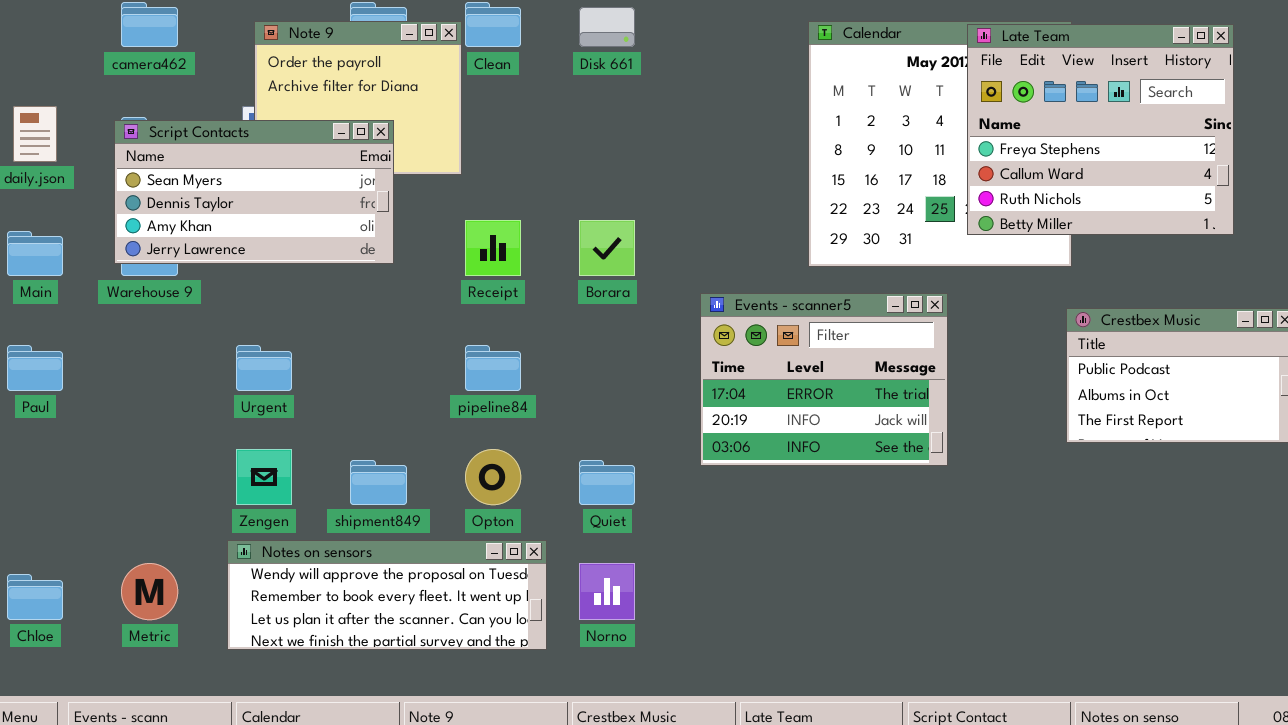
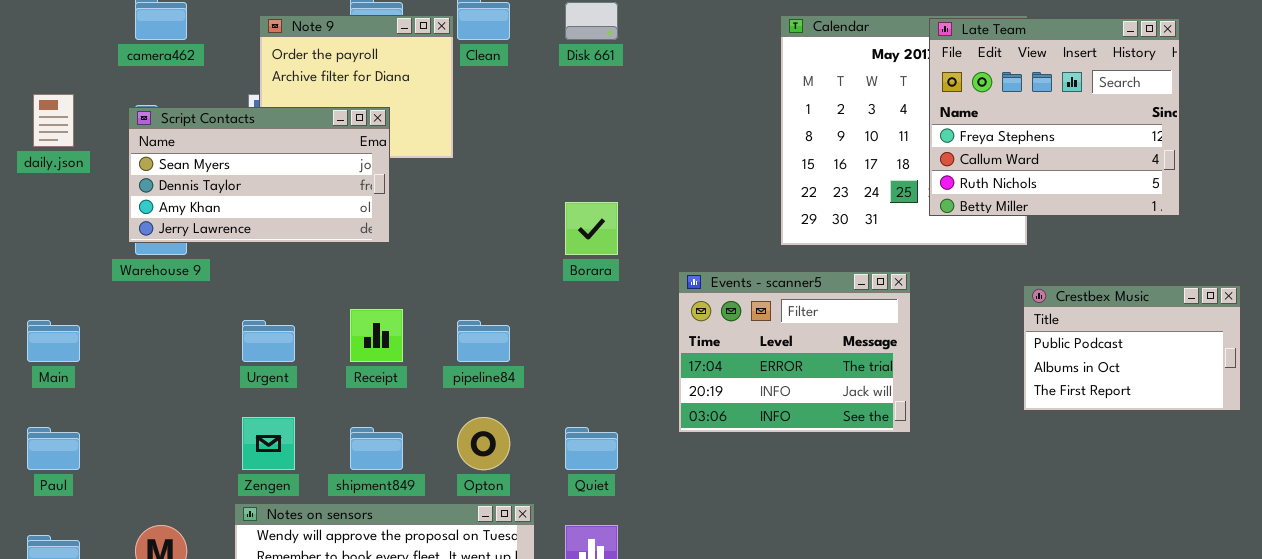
Receipt: [465,220,521,276] -> [350,309,403,362], moved
Main: [7,231,63,276] -> [27,320,80,362], moved
Paul: [7,345,63,391] -> [27,427,80,470], moved

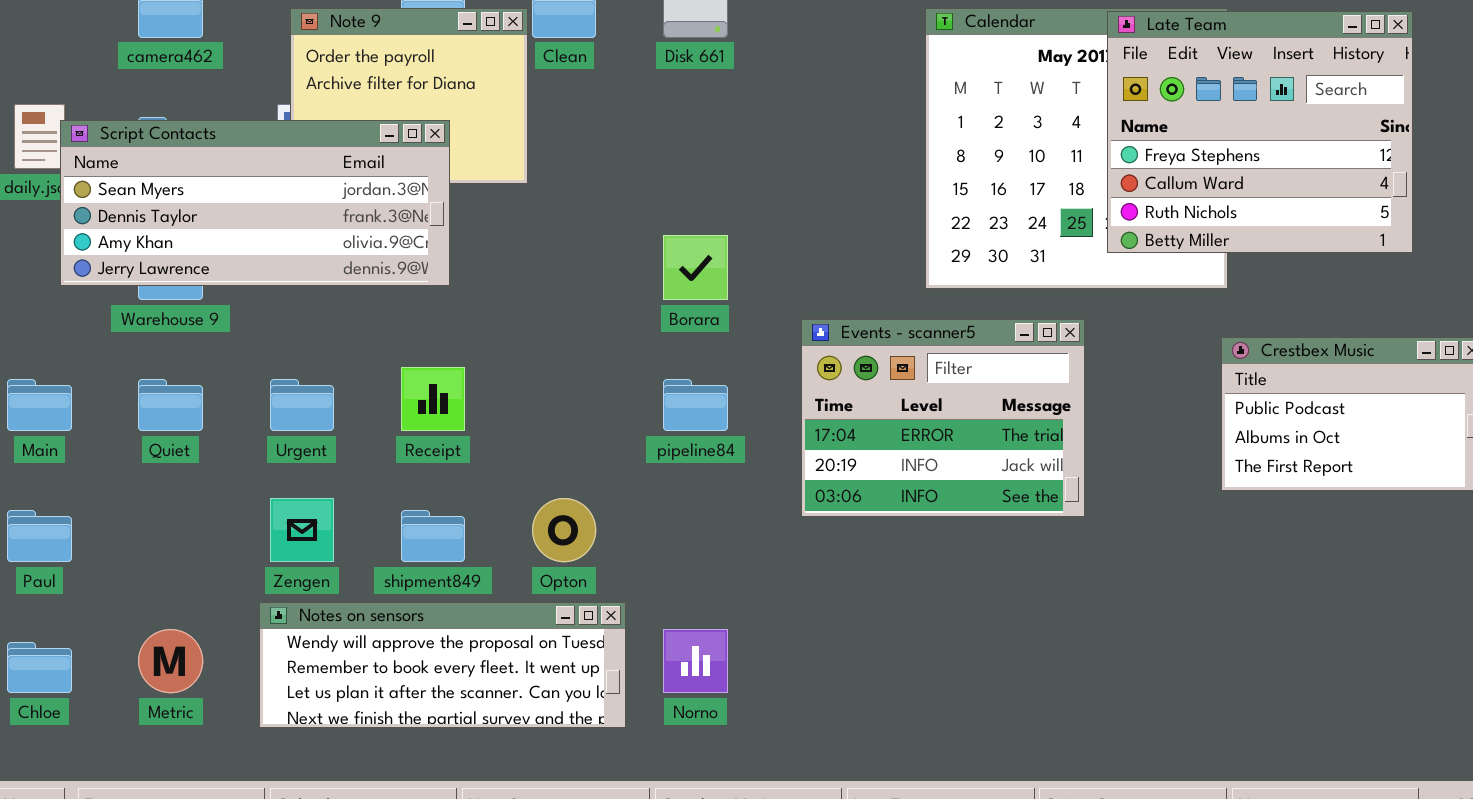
Script Contacts: [128,107,390,243] -> [60,120,450,286], resized
pipeline84: [457,320,510,362] -> [663,379,728,431], moved
Quiet: [565,427,618,470] -> [138,379,203,431], moved

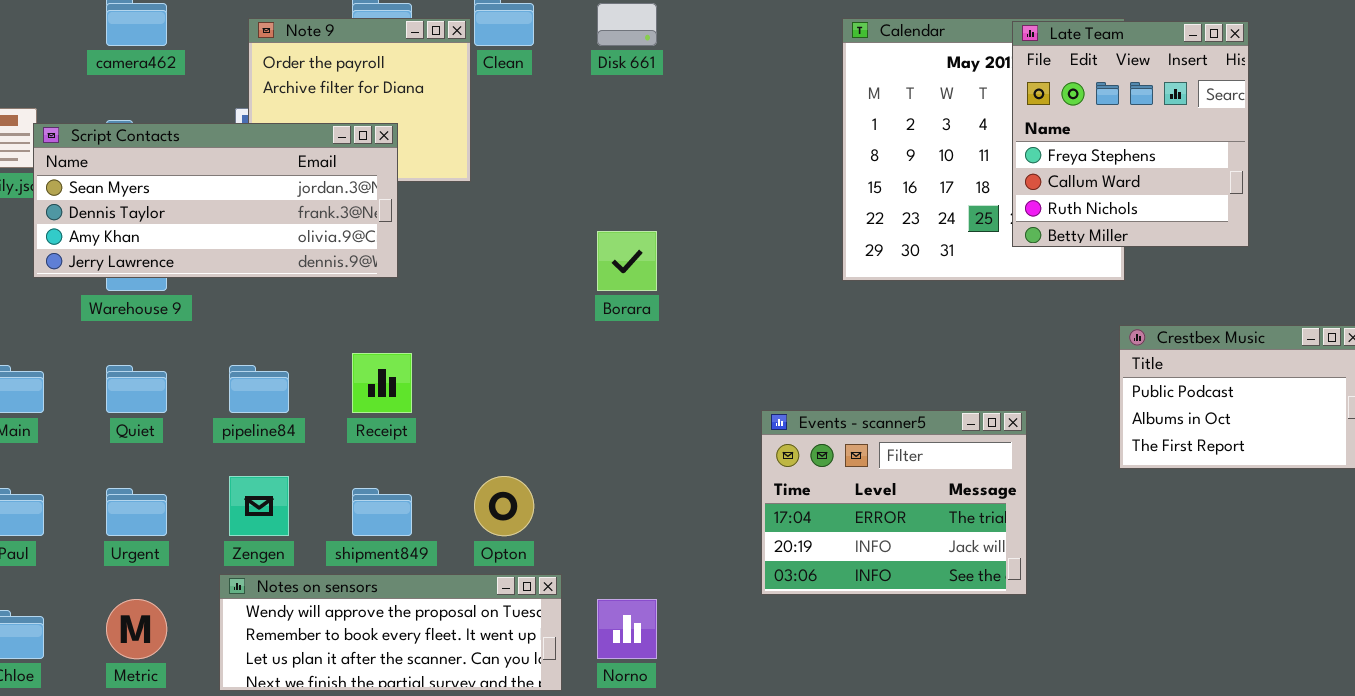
Late Team: [1107,11,1413,253] -> [1012,21,1249,247], resized
Events - scanner5: [801,319,1085,517] -> [761,410,1027,595], moved
Urgent: [270,379,334,431] -> [106,488,167,536], moved
pipeline84: [663,379,728,431] -> [229,365,289,413], moved

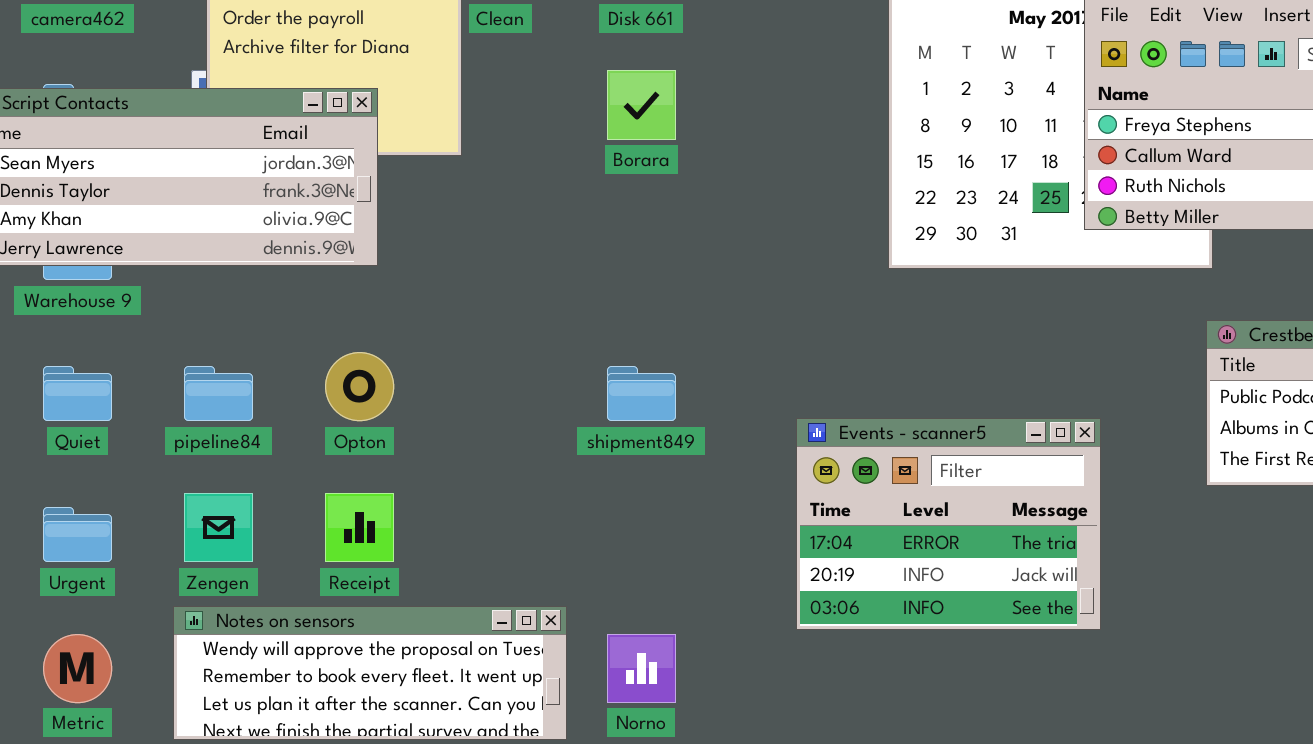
Borara: [597,231,657,291] -> [607,70,676,140], moved
Receipt: [352,353,412,413] -> [325,493,394,562], moved
Opton: [474,476,534,536] -> [325,352,394,421], moved
shipment849: [352,488,412,536] -> [607,366,676,421], moved

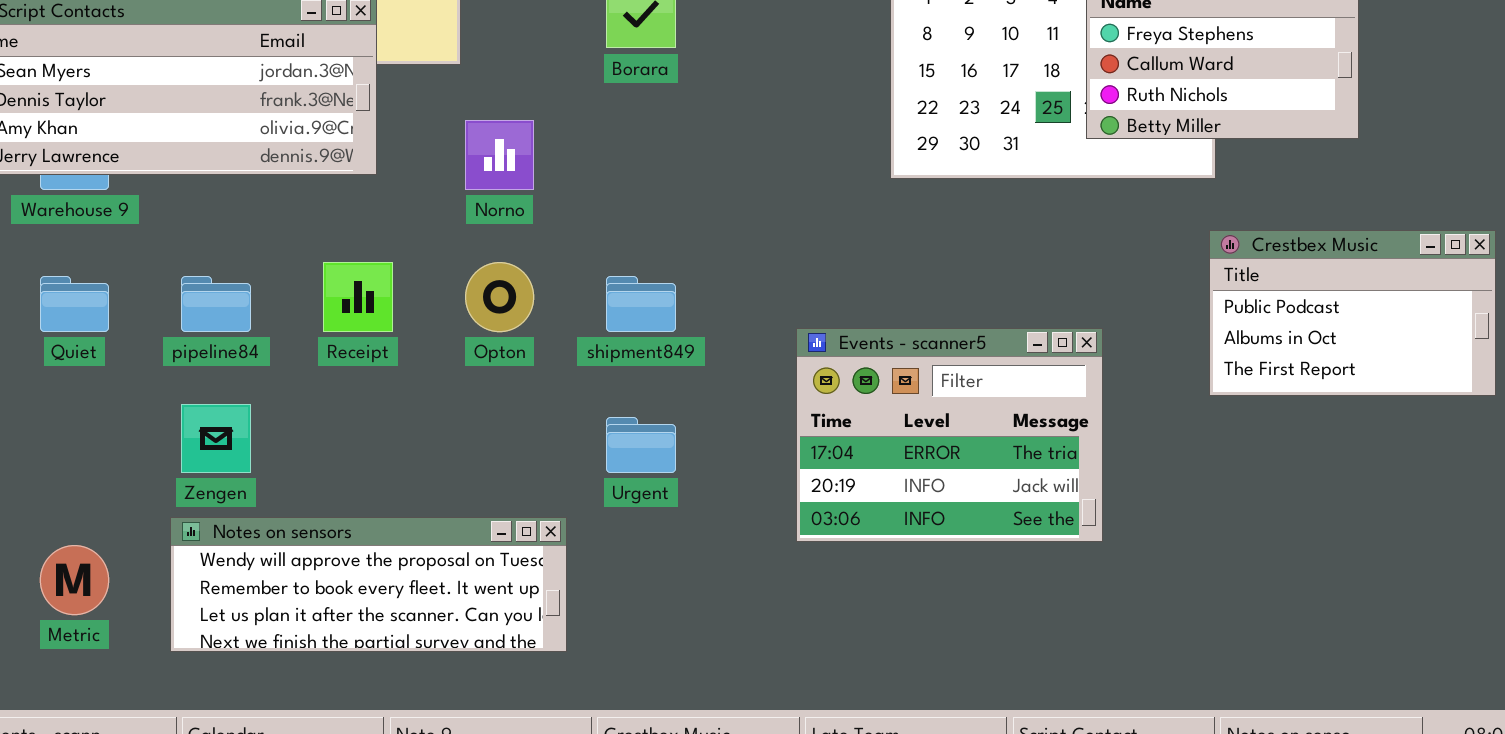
Opton: [325,352,394,421] -> [465,262,534,332], moved
Receipt: [325,493,394,562] -> [323,262,393,332], moved
Urgent: [43,507,112,562] -> [606,417,676,473], moved
Norno: [607,634,676,703] -> [465,120,534,190], moved

